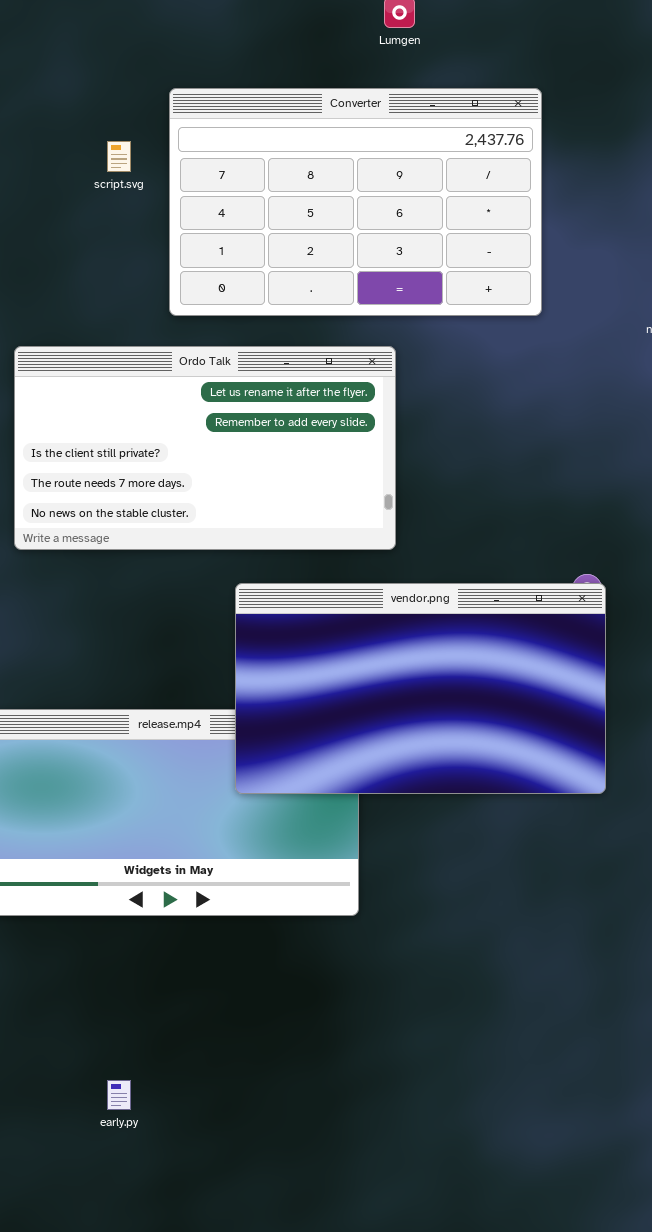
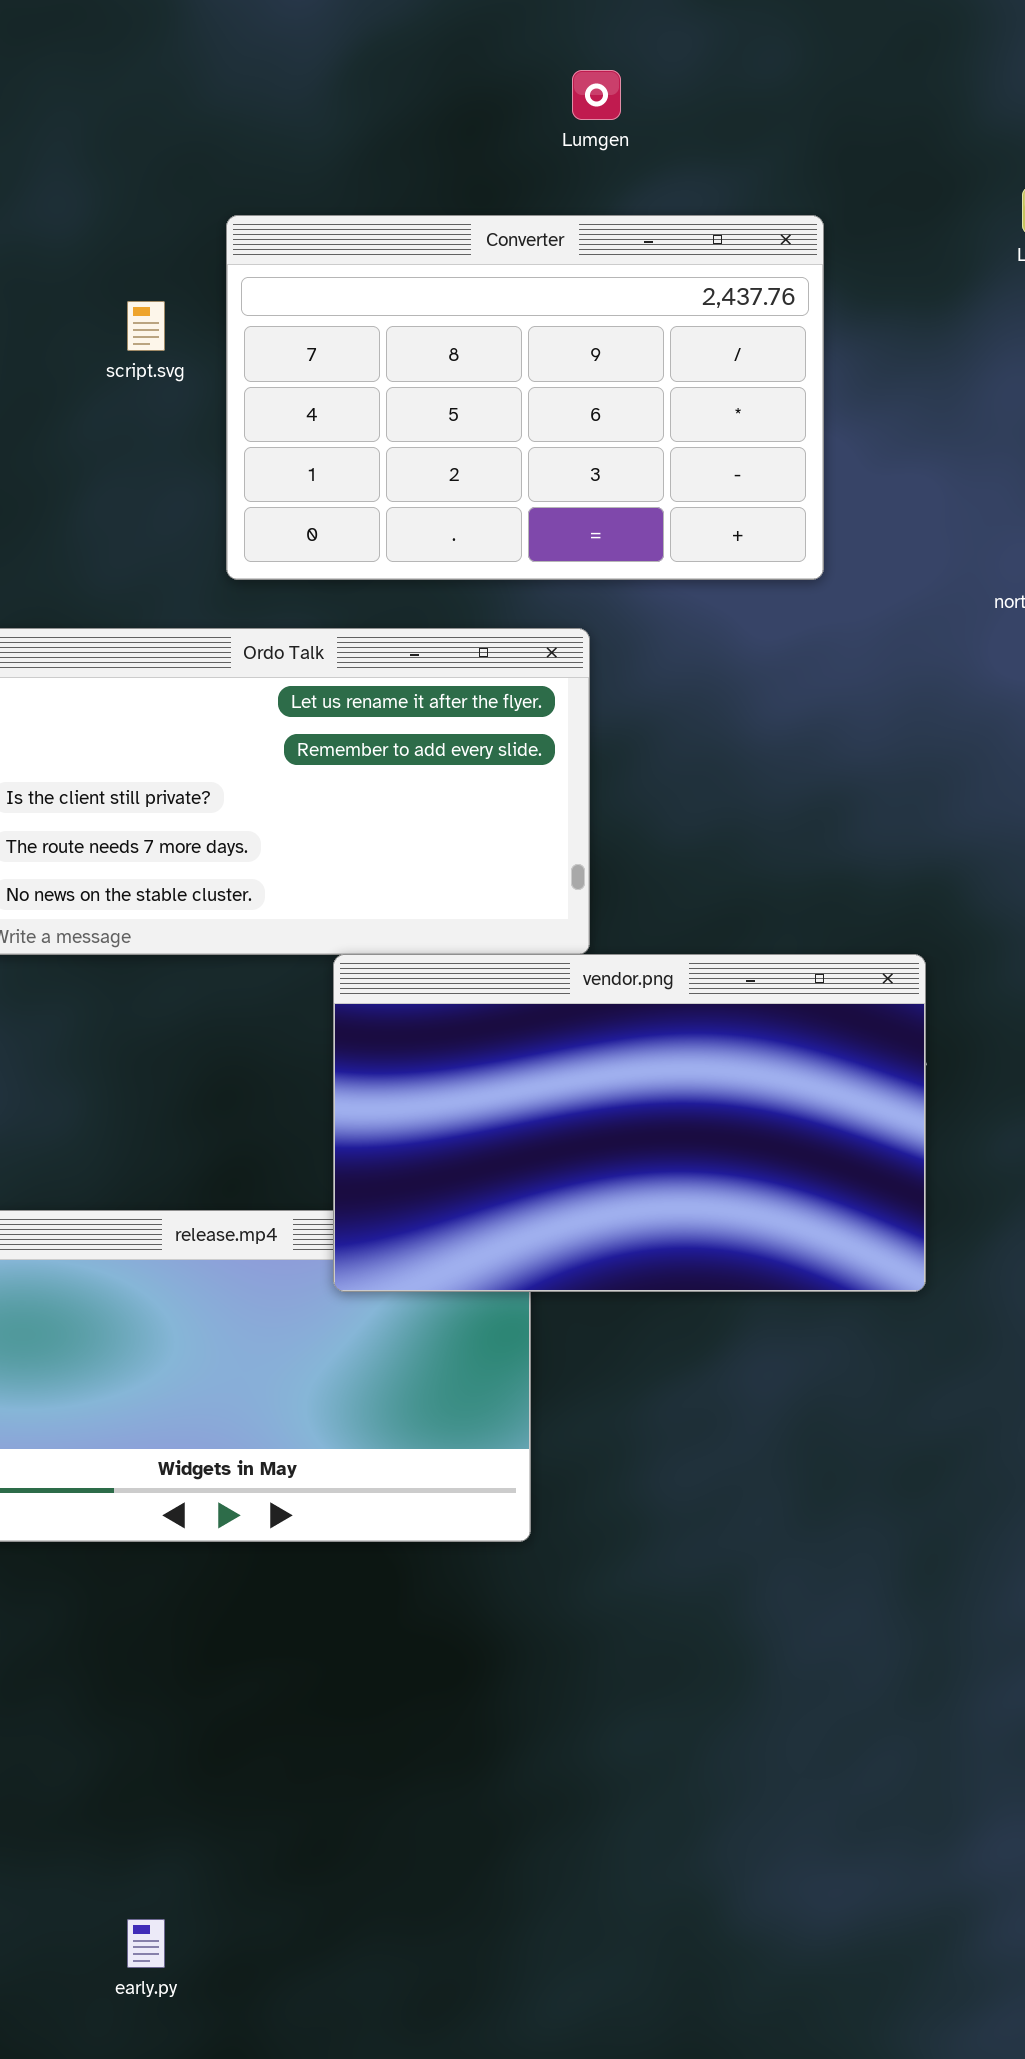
vendor.png: [235,583,606,794] -> [333,954,926,1292], moved
early.py: [107,1080,131,1110] -> [127,1919,165,1968], moved

